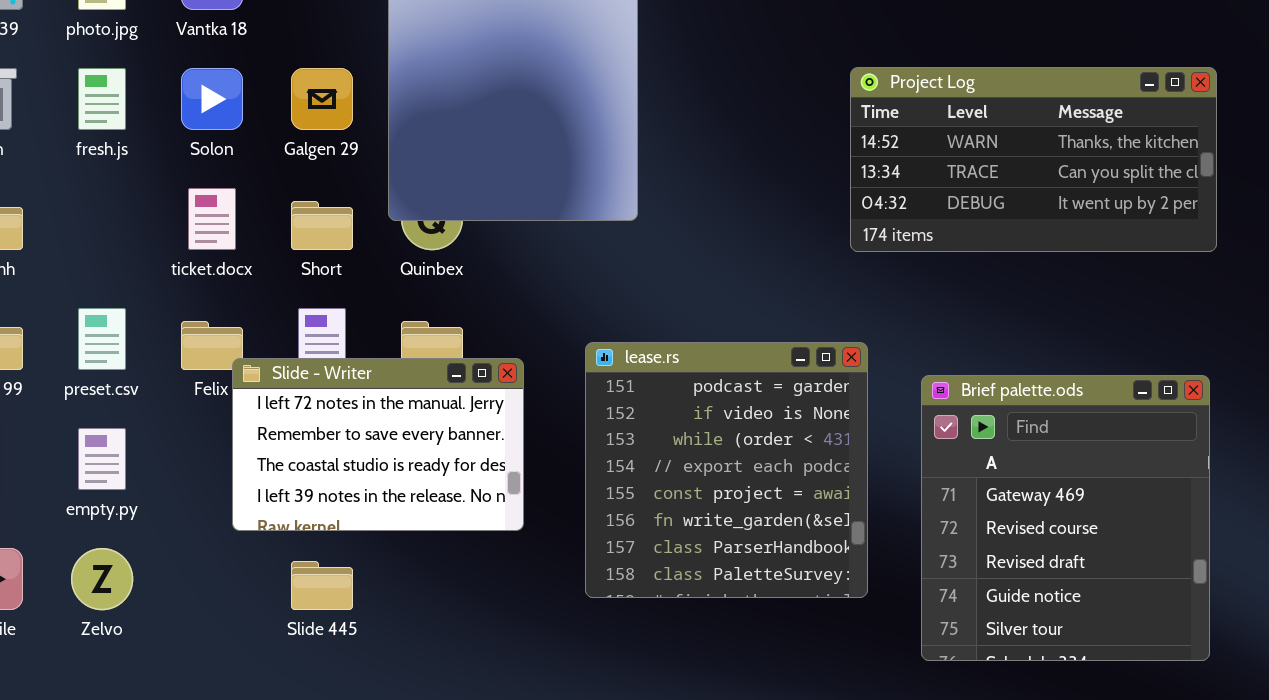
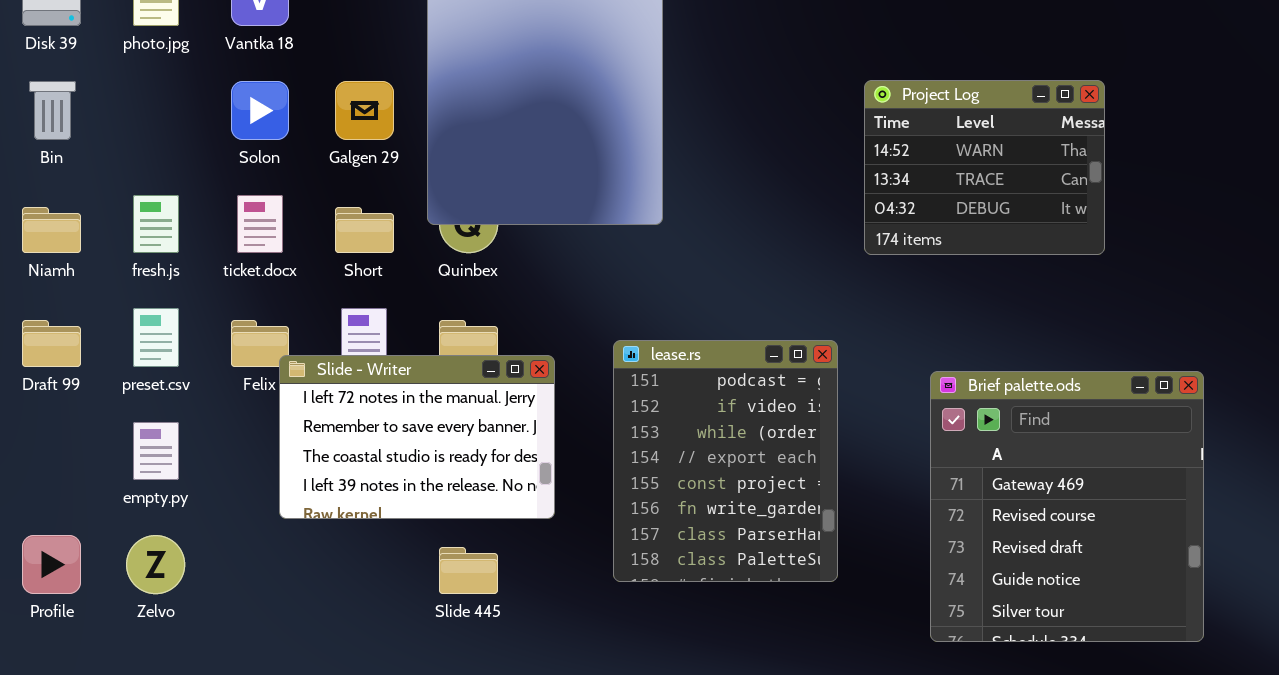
Project Log: [850,67,1217,252] -> [864,80,1105,255], resized
fresh.js: [78,68,126,130] -> [133,195,179,253], moved
lease.rs: [585,342,868,598] -> [613,340,838,582], resized
Slide 445: [291,561,353,610] -> [439,547,498,594], moved

